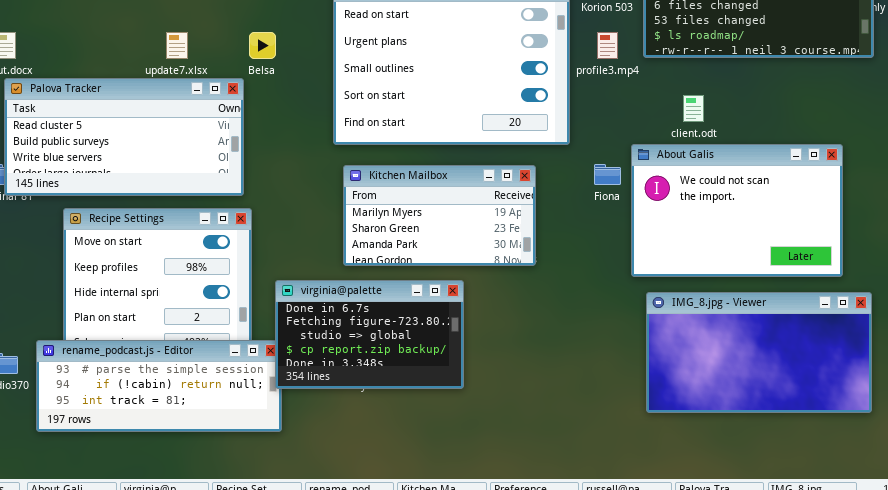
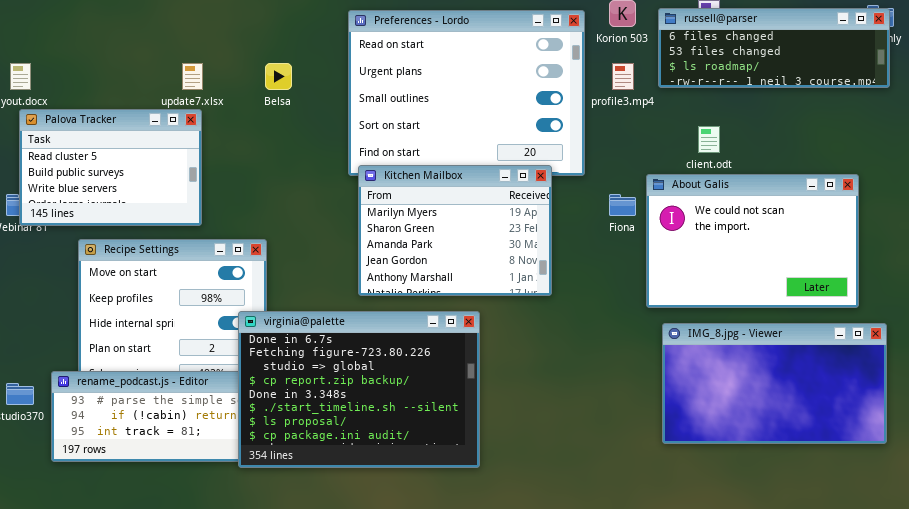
Palova Tracker: [4,78,244,196] -> [19,109,202,226], resized
Kitchen Mailbox: [343,165,536,266] -> [358,165,552,296], resized
virginia@palette: [275,280,464,389] -> [238,311,480,468], resized

